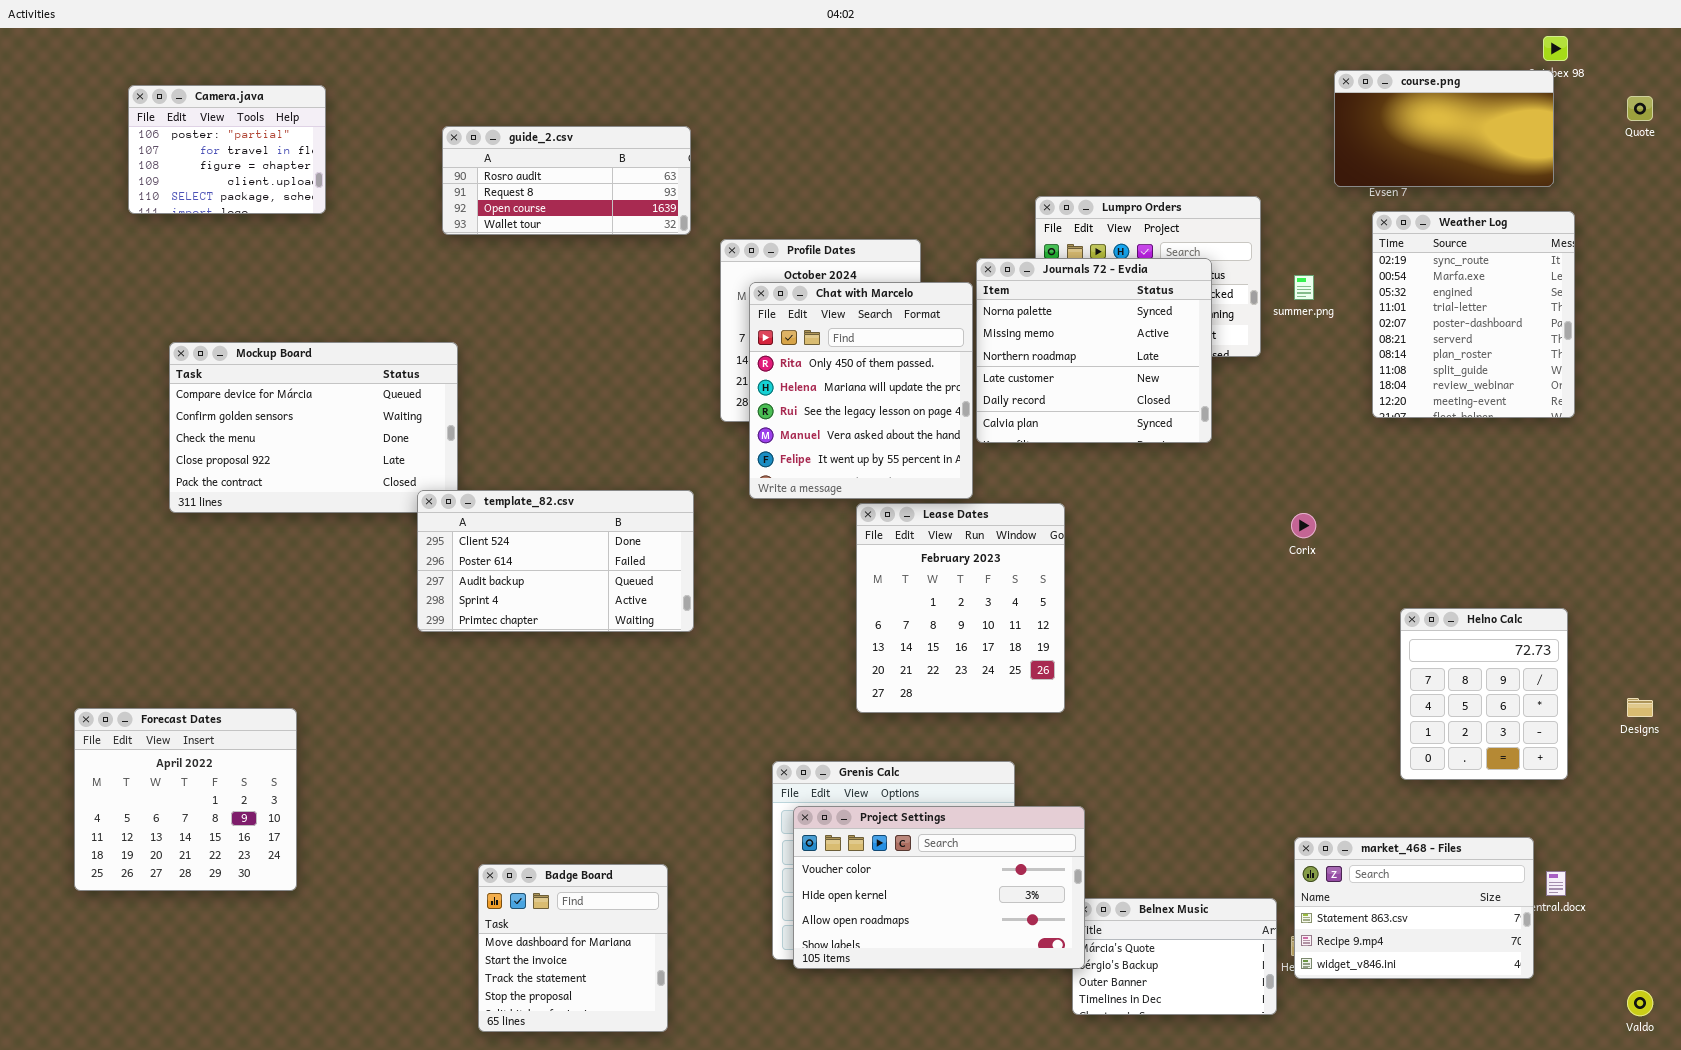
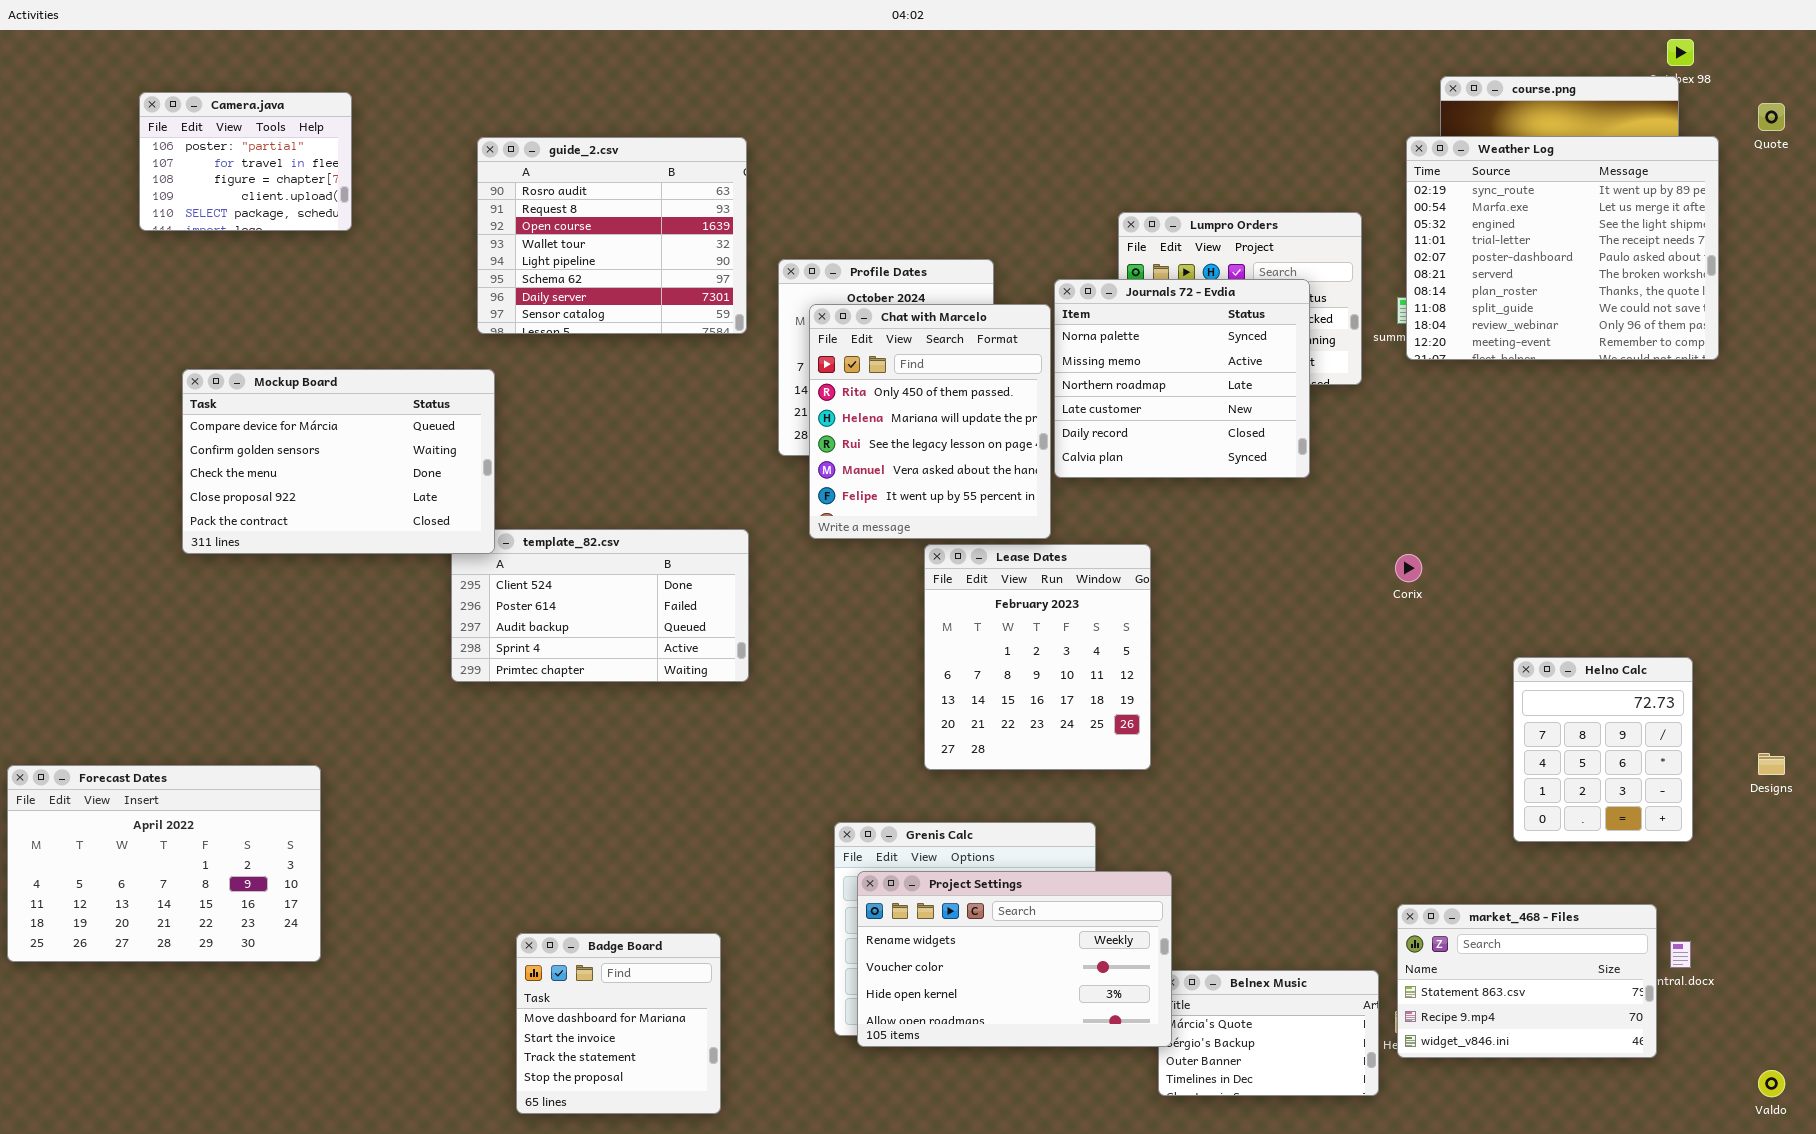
guide_2.csv: [442,126,691,235] -> [477,137,747,334], resized
Weather Log: [1372,211,1575,418] -> [1406,136,1719,360], moved, resized
Mockup Board: [169,342,458,513] -> [182,369,495,554], raised
Forecast Dates: [74,708,297,891] -> [7,765,321,962], resized
Project Settings: [793,806,1085,969] -> [857,871,1172,1047], scrolled up 1 row

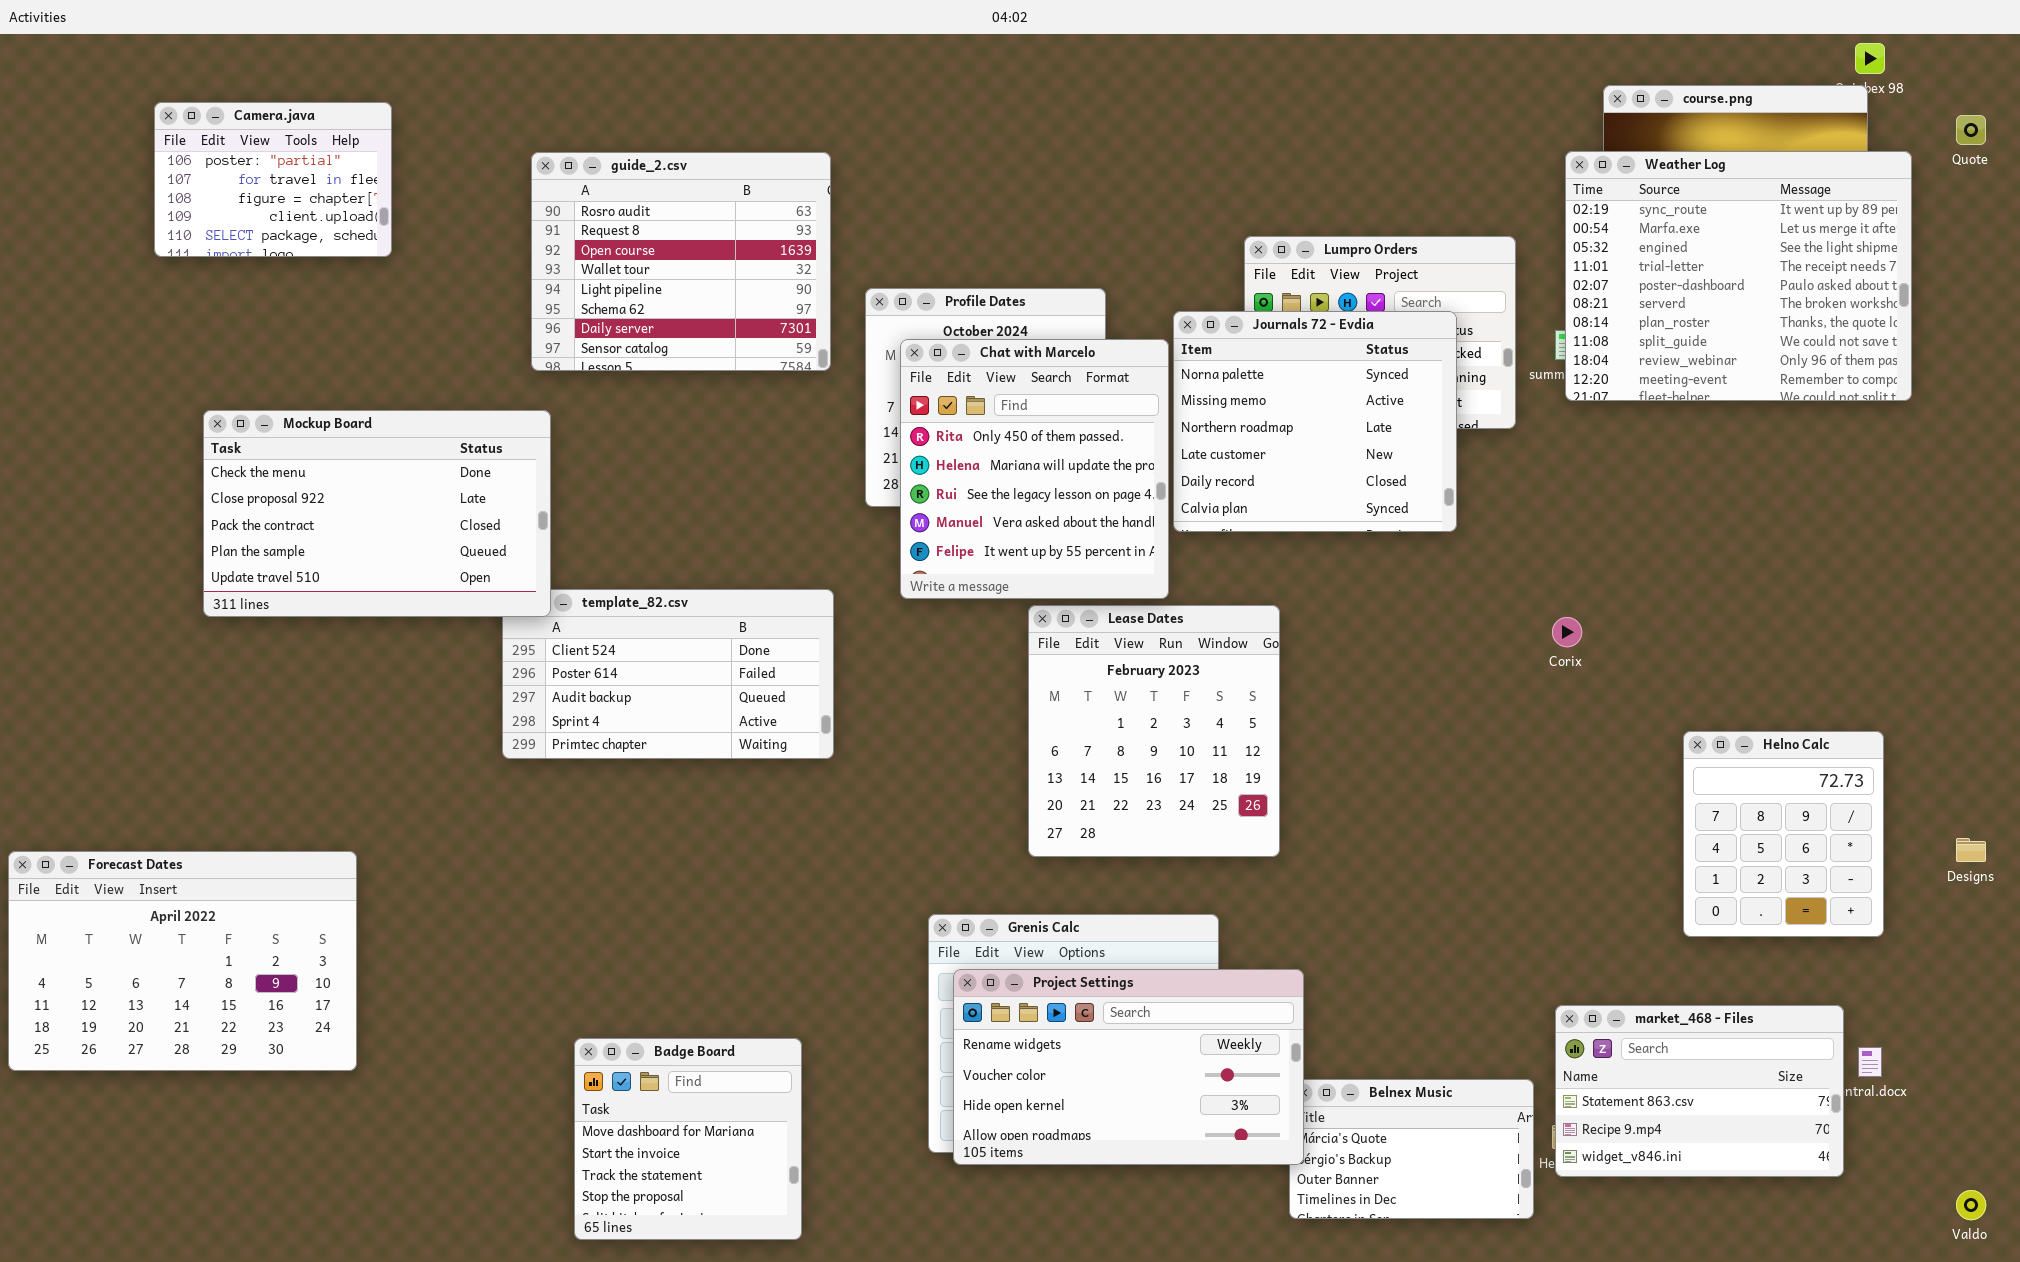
Mockup Board: [182,369,495,554] -> [203,410,551,617], scrolled down 2 rows

